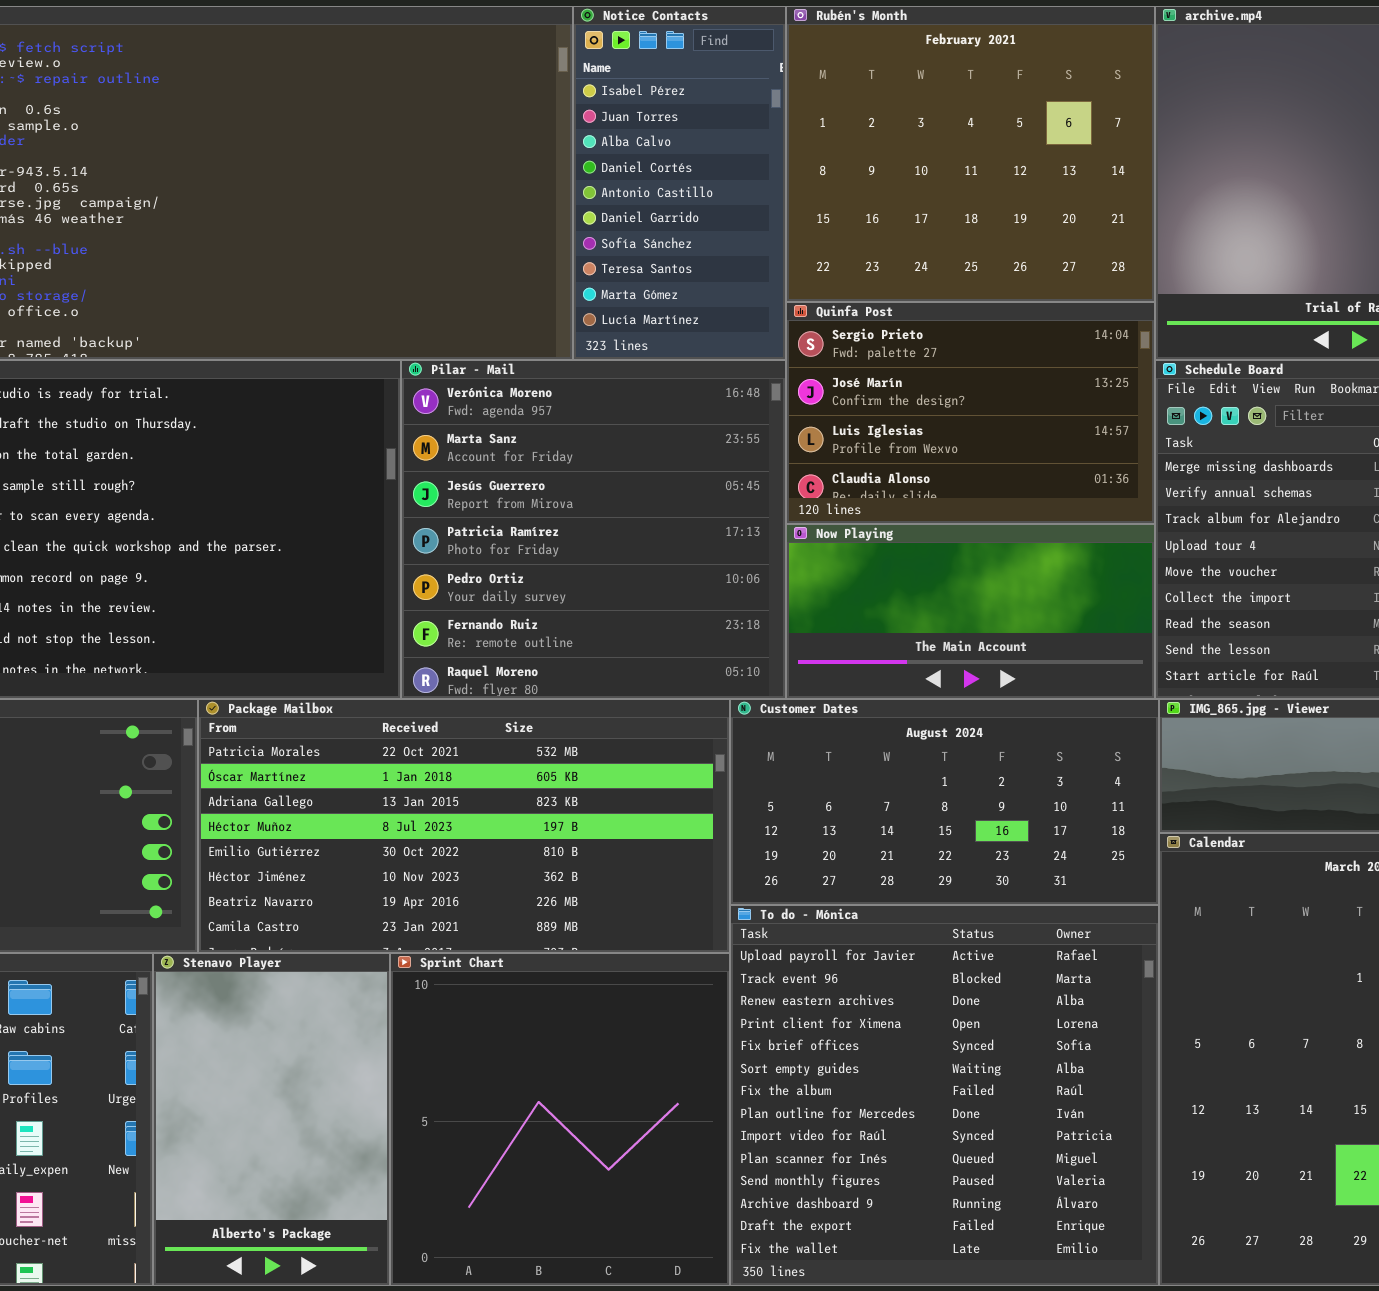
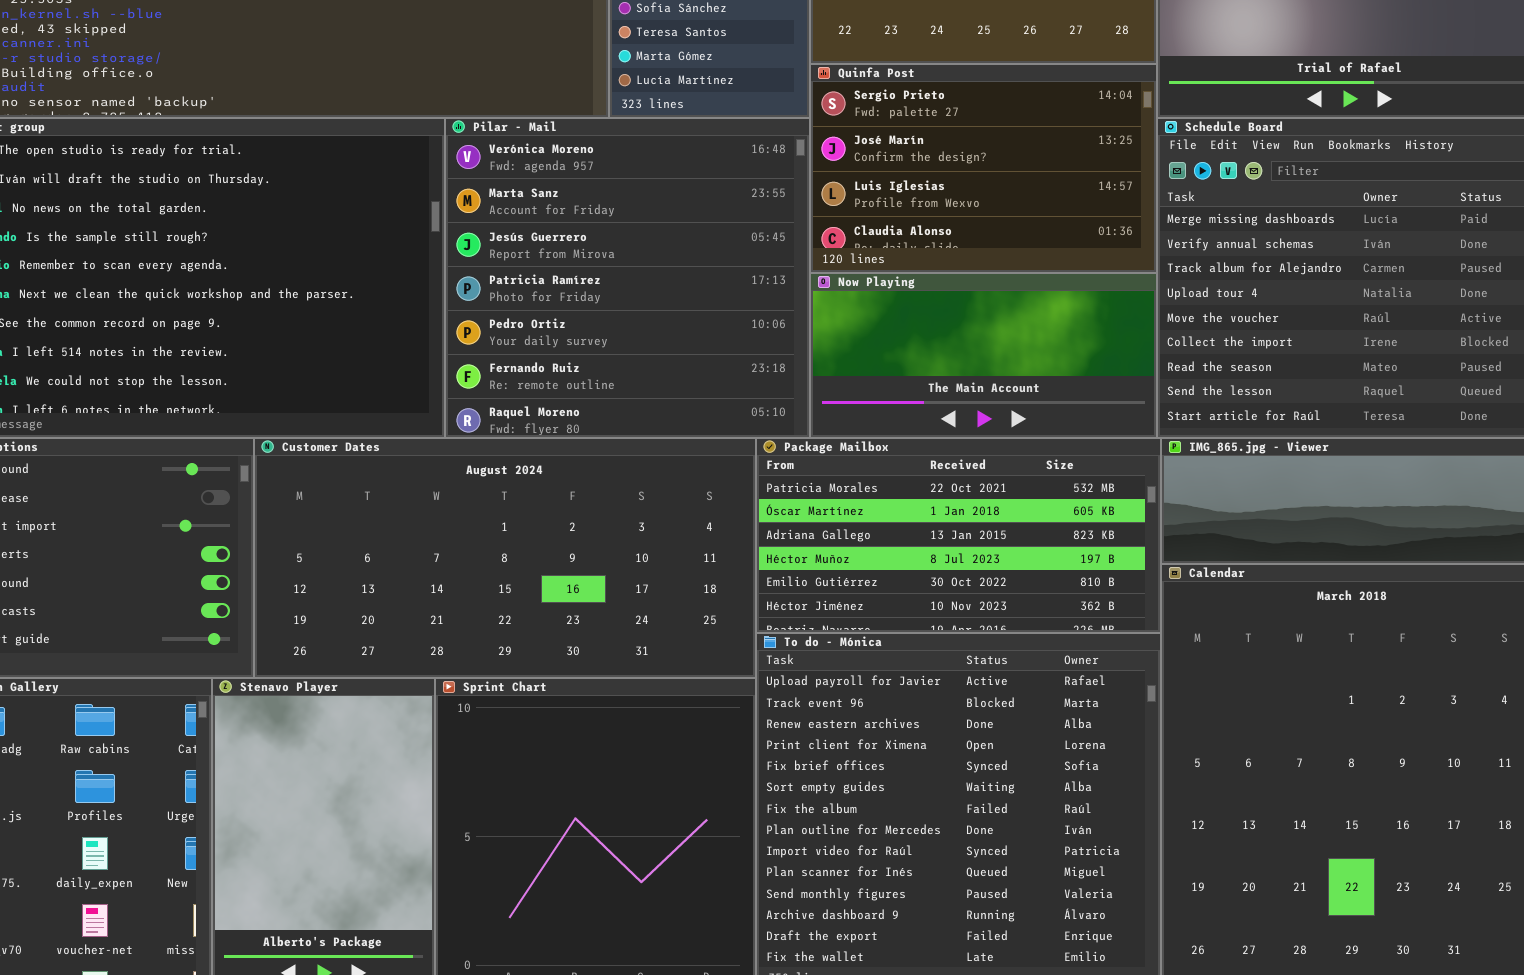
Package Mailbox: [198,699,730,953] -> [756,438,1161,633], moved, resized
Customer Dates: [730,699,1159,905] -> [254,438,756,678], moved, resized

